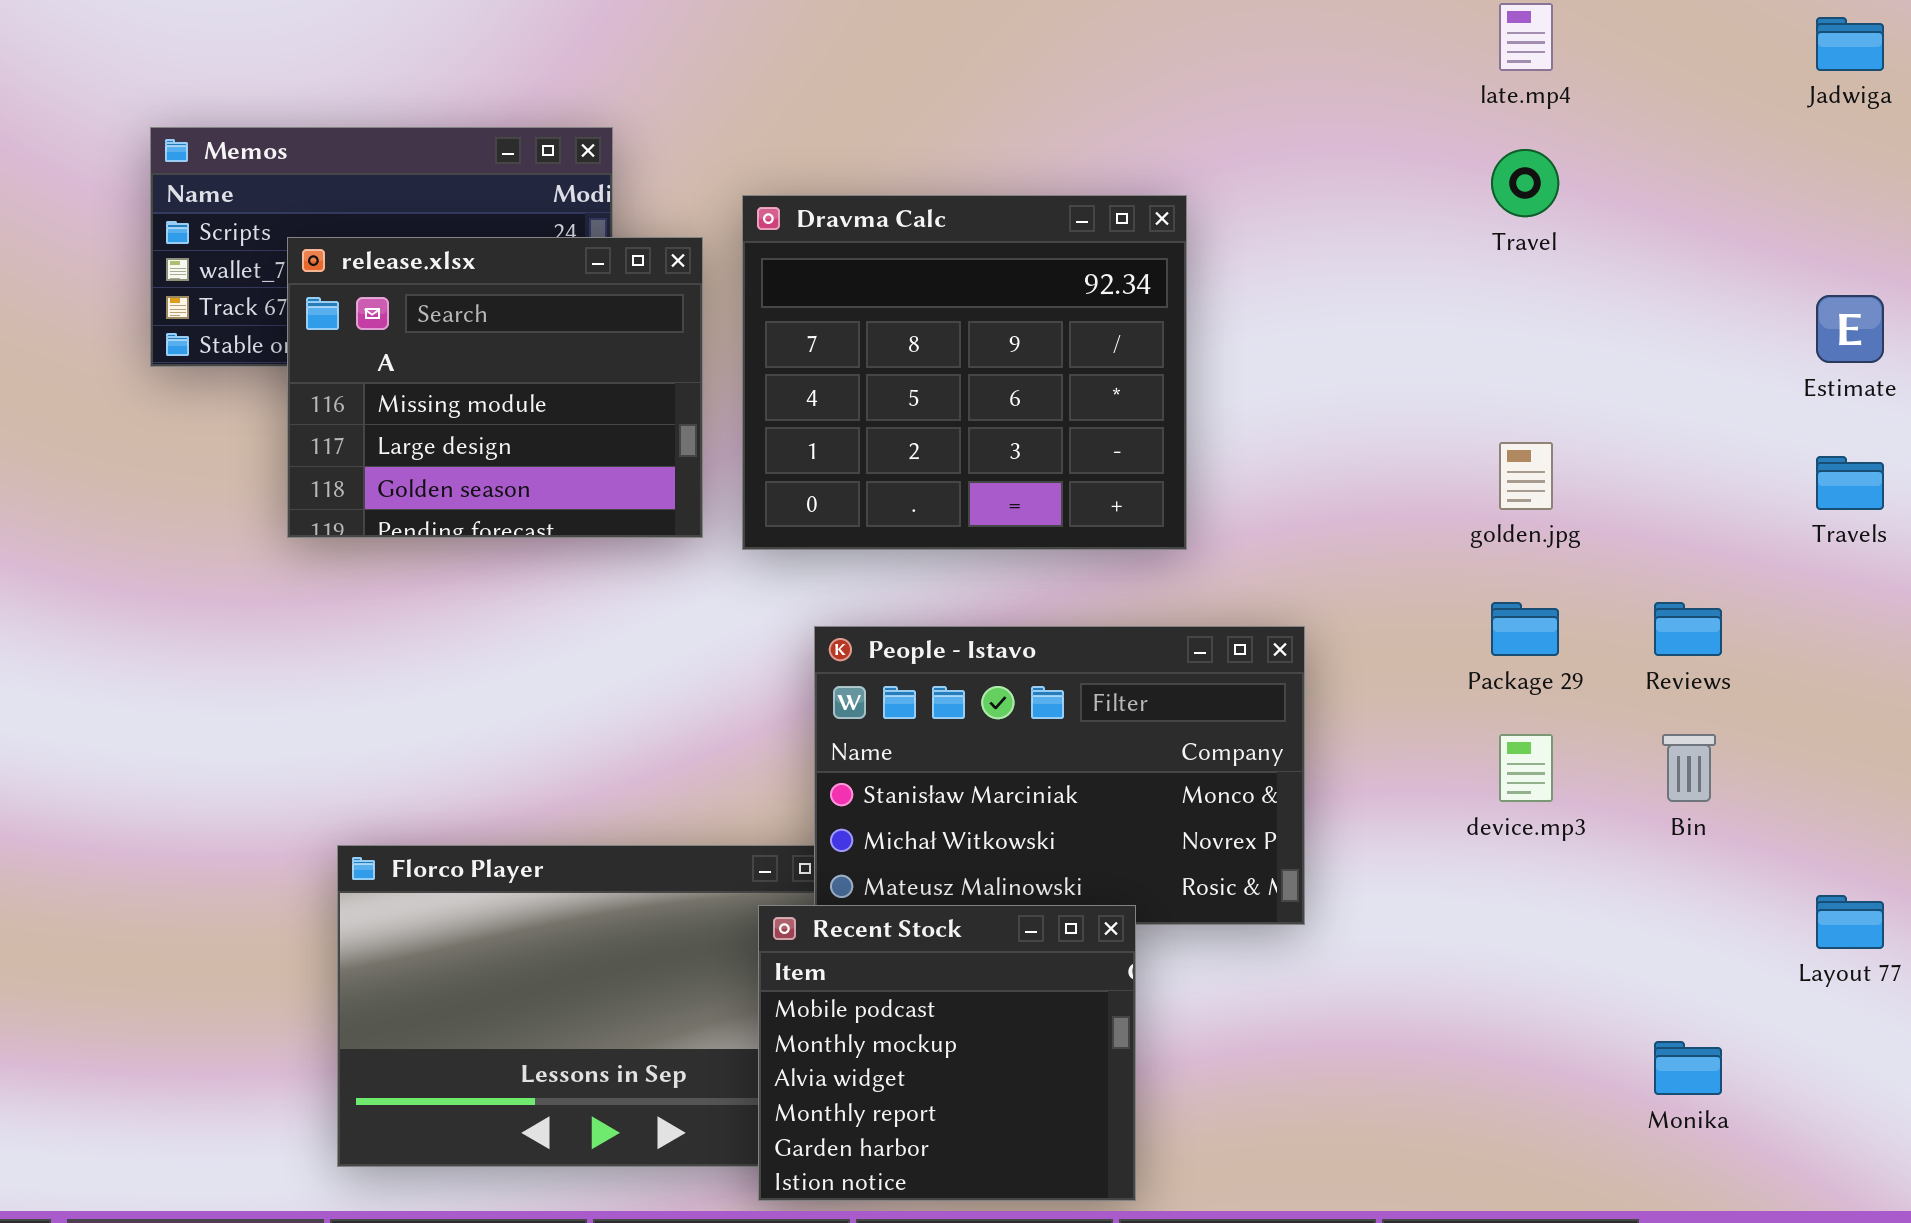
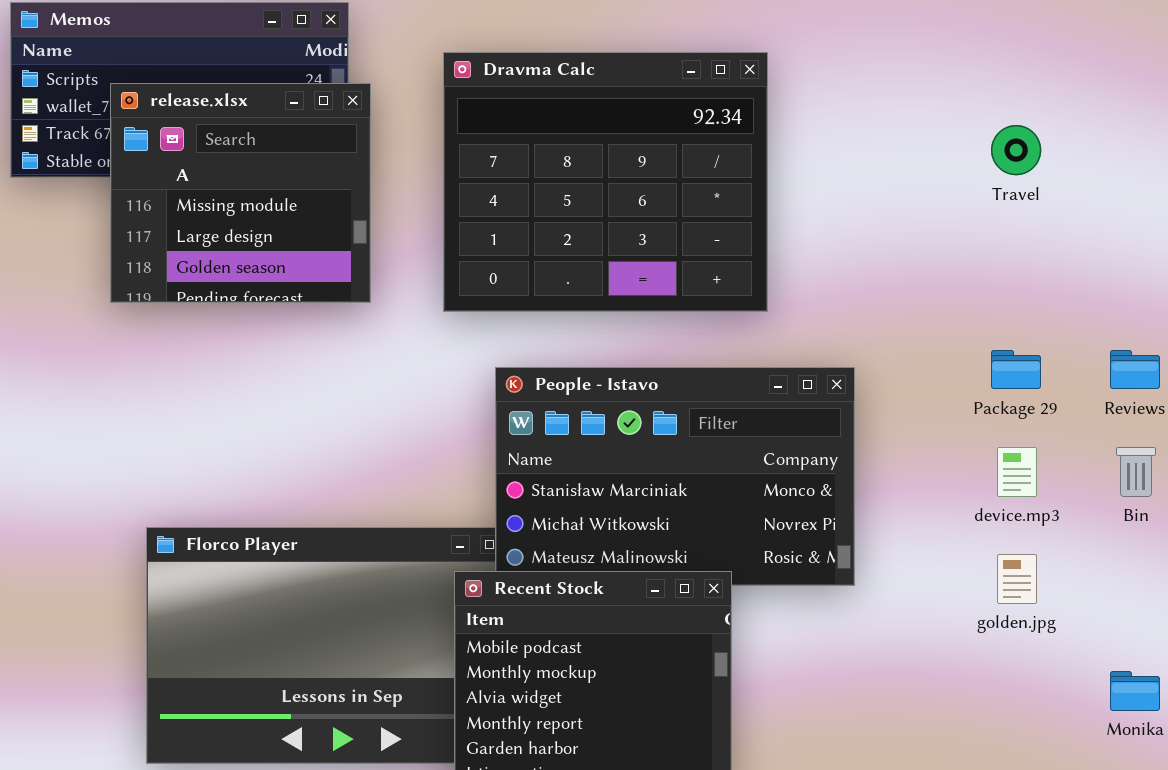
Travel: [1491,149,1559,217] -> [991,125,1041,175], moved
release.xlsx: [287,237,703,538] -> [110,83,371,303], resized
golden.jpg: [1499,442,1553,510] -> [997,554,1037,604], moved

